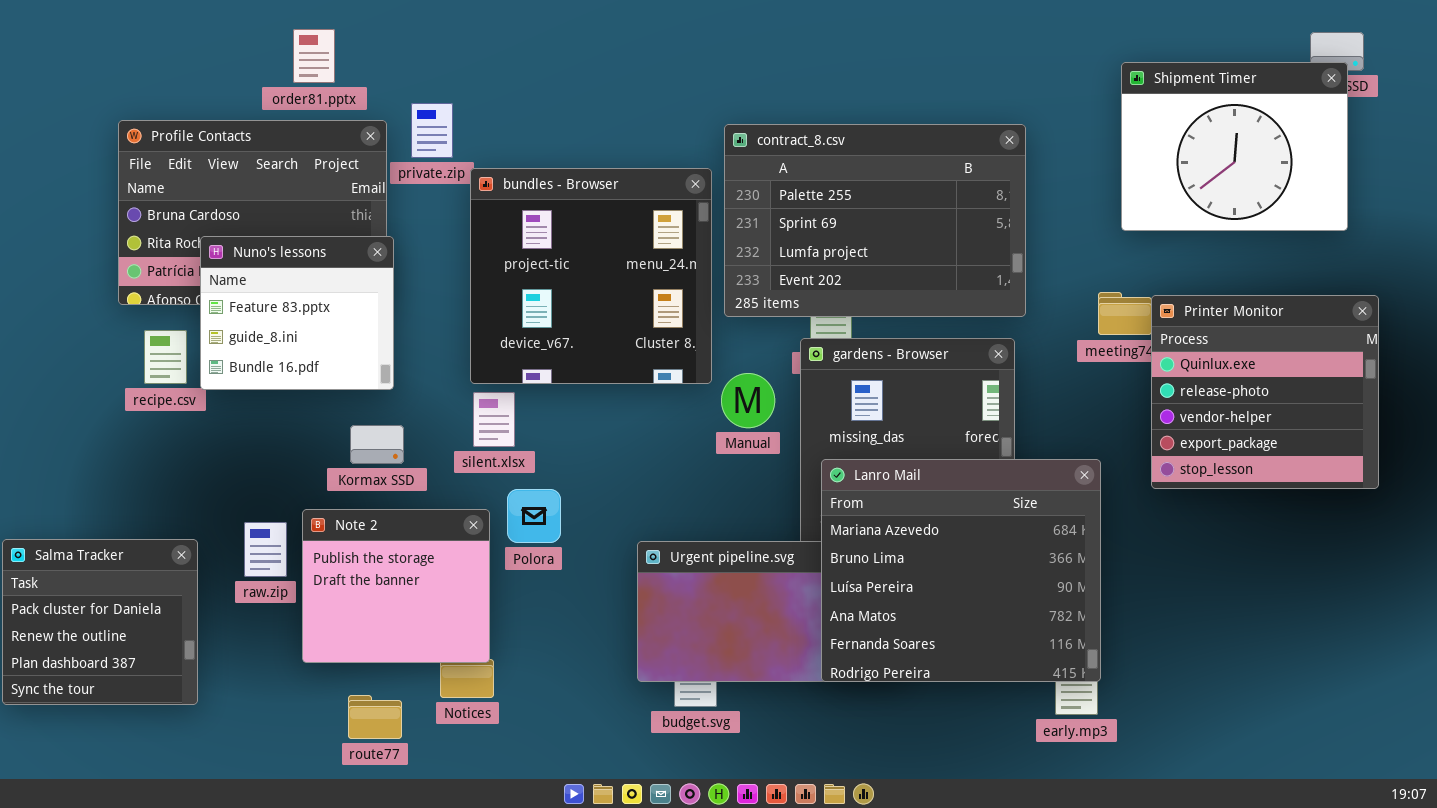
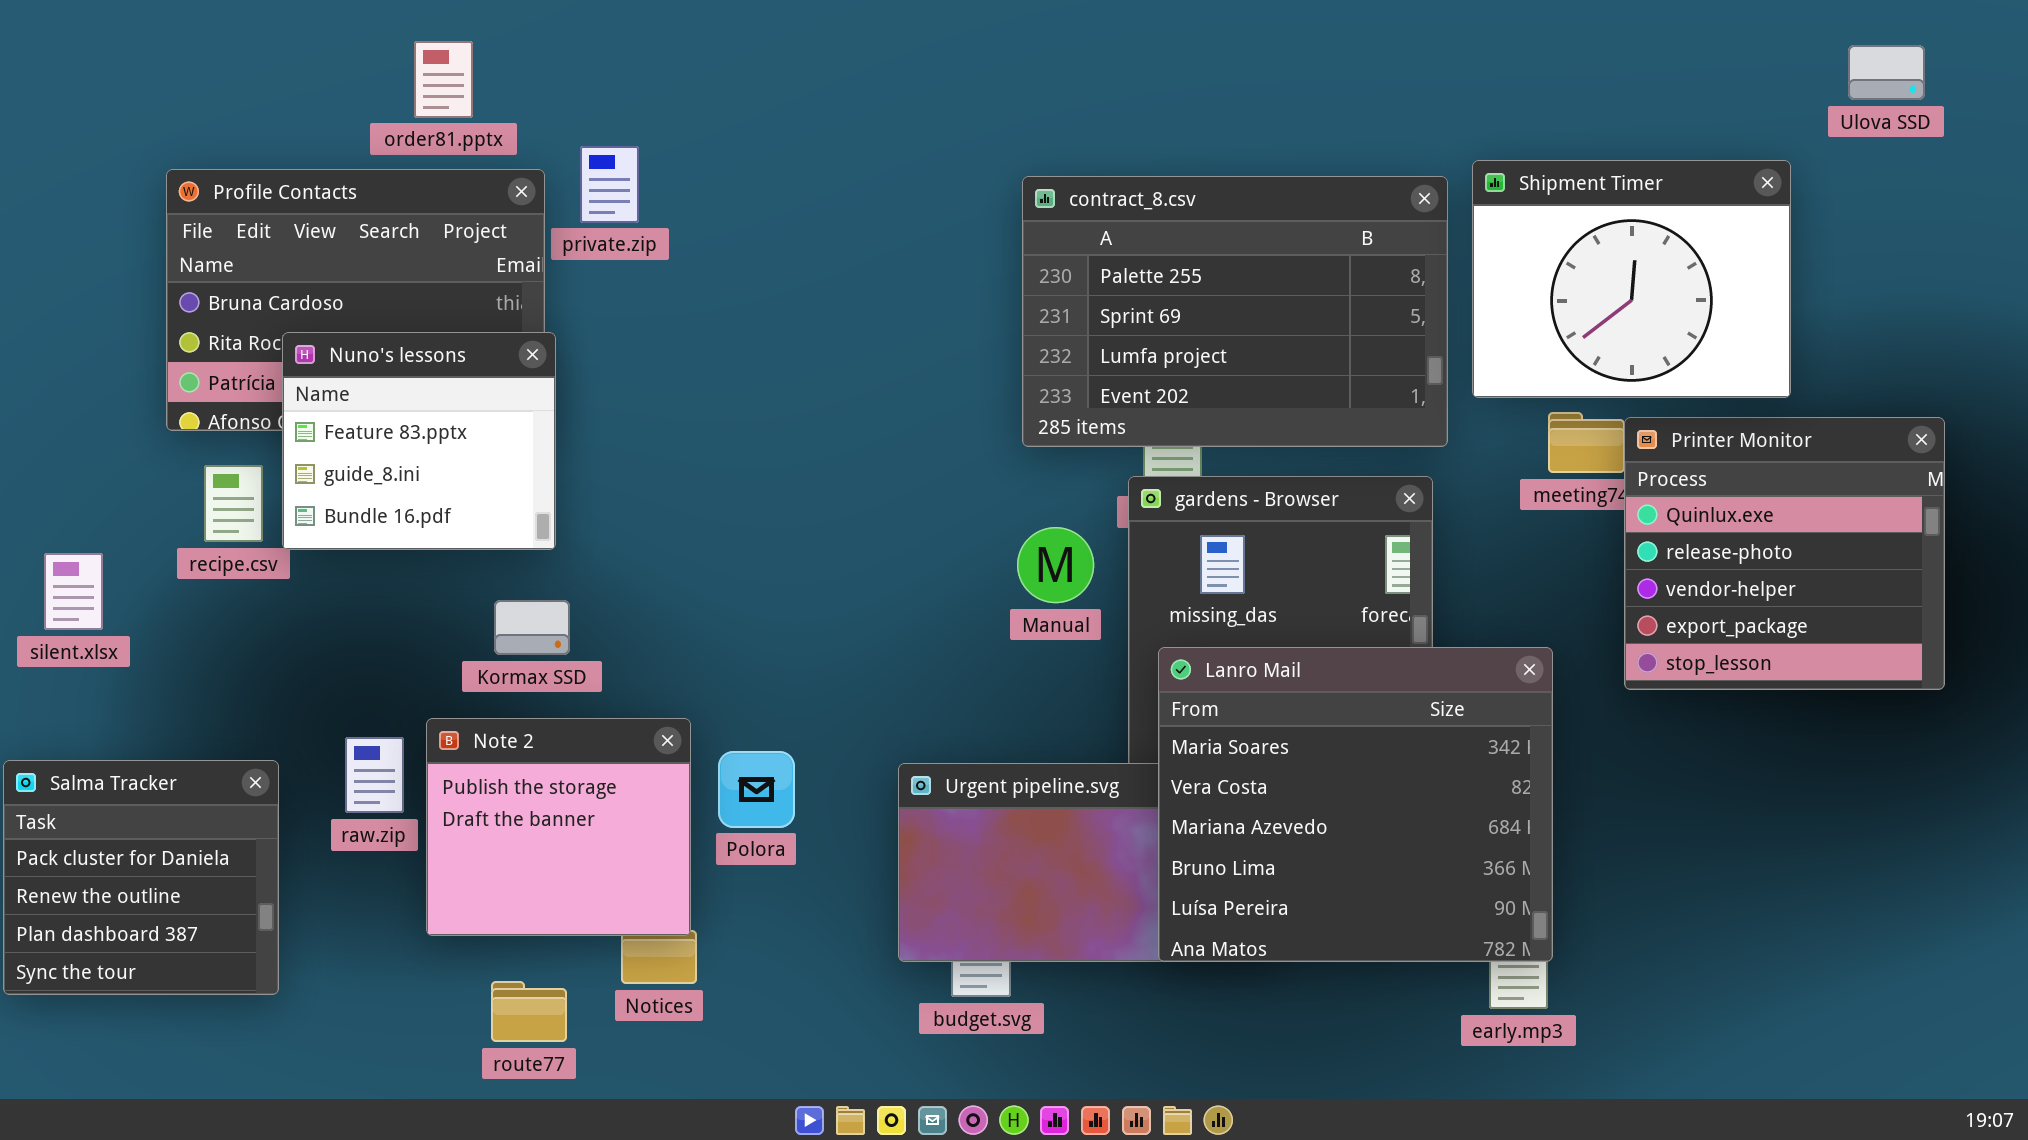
Shipment Timer: [1121,62,1348,231] -> [1472,160,1791,398], moved
bundles - Browser: [470,168,712,384] -> none, closed
silent.xlsx: [473,392,515,447] -> [44,553,103,630], moved
Lanro Mail: [821,459,1101,682] -> [1158,647,1553,962], scrolled up 2 rows
Polora: [507,489,561,543] -> [718,751,795,828], moved

